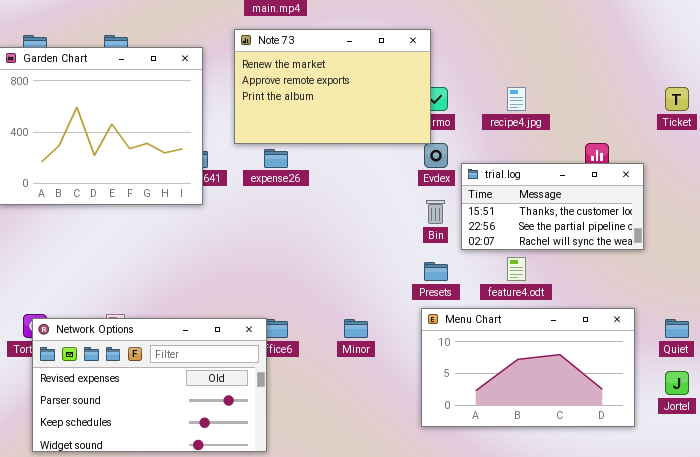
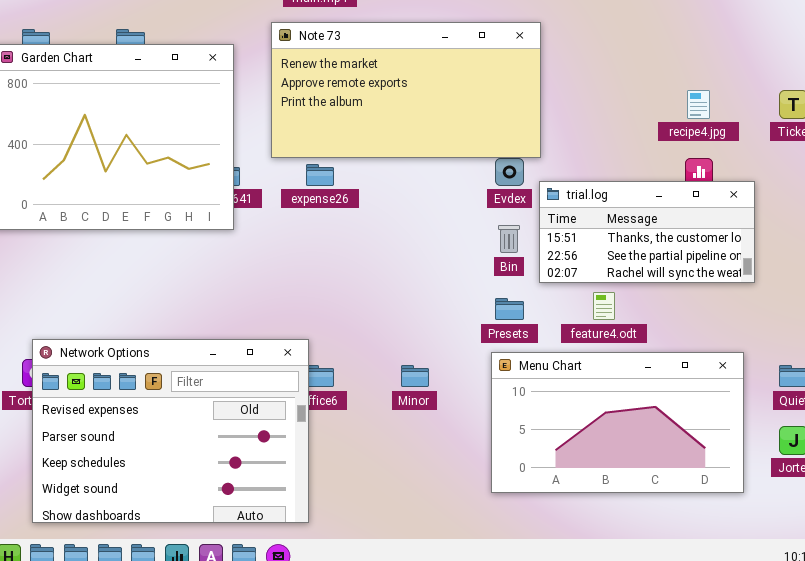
Note 73: [234,29,431,144] -> [271,22,541,158], resized
recipe4.jpg: [507,87,526,111] -> [687,90,710,119], moved
Network Options: [32,318,267,452] -> [32,339,309,523], resized

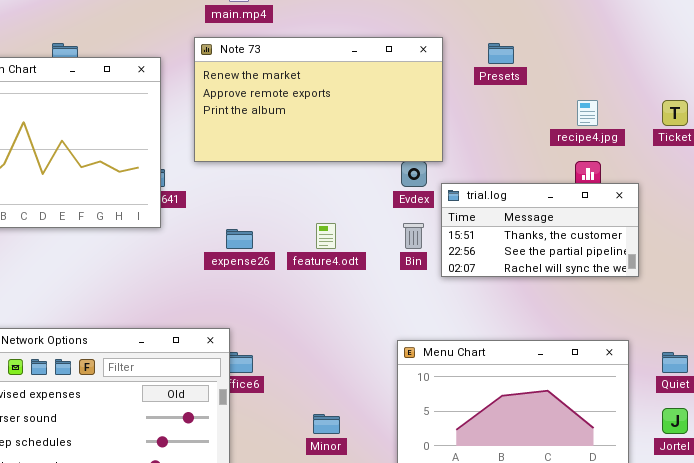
expense26: [306,164,334,186] -> [226,229,253,249], moved
feature4.odt: [593,292,615,320] -> [316,223,336,249], moved
Presets: [495,298,524,320] -> [488,43,514,64], moved
Minor: [401,365,429,387] -> [313,414,340,434], moved

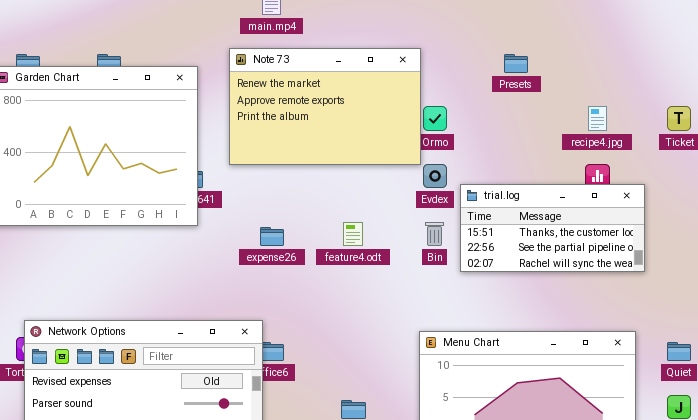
Note 73: [194,37,443,162] -> [229,48,421,165], resized

